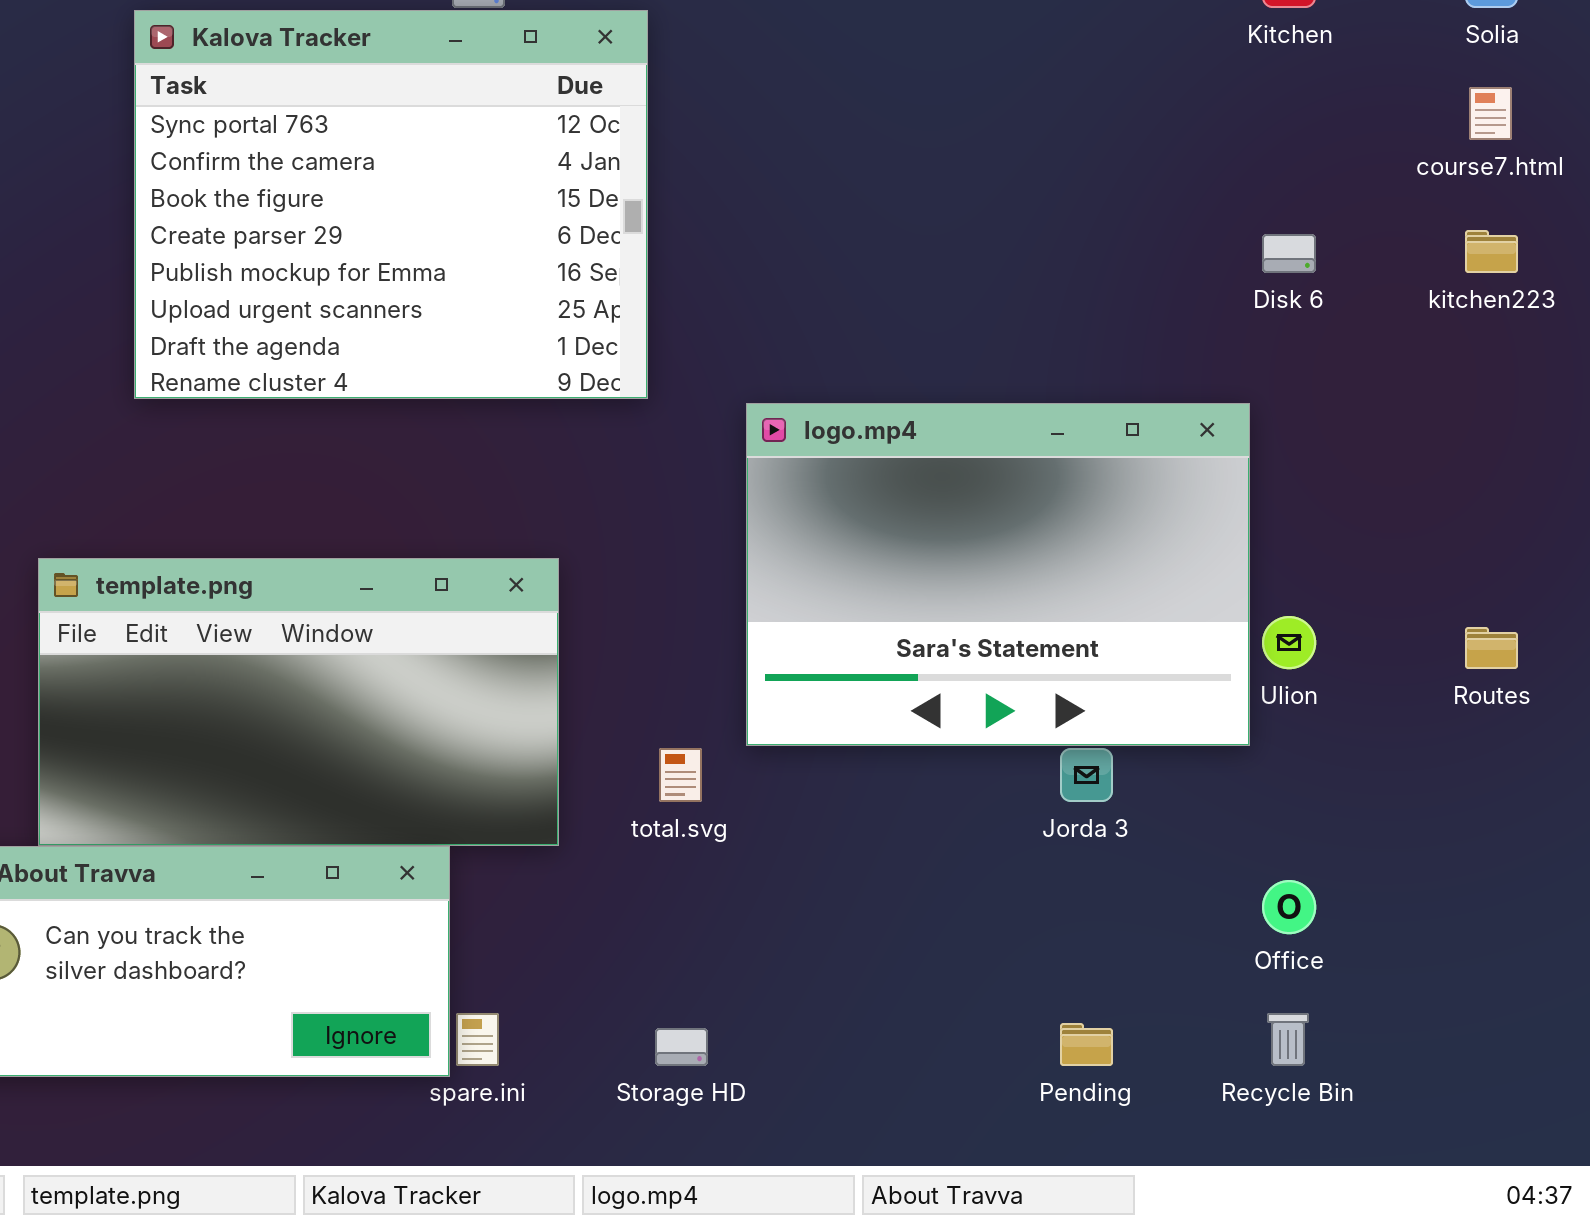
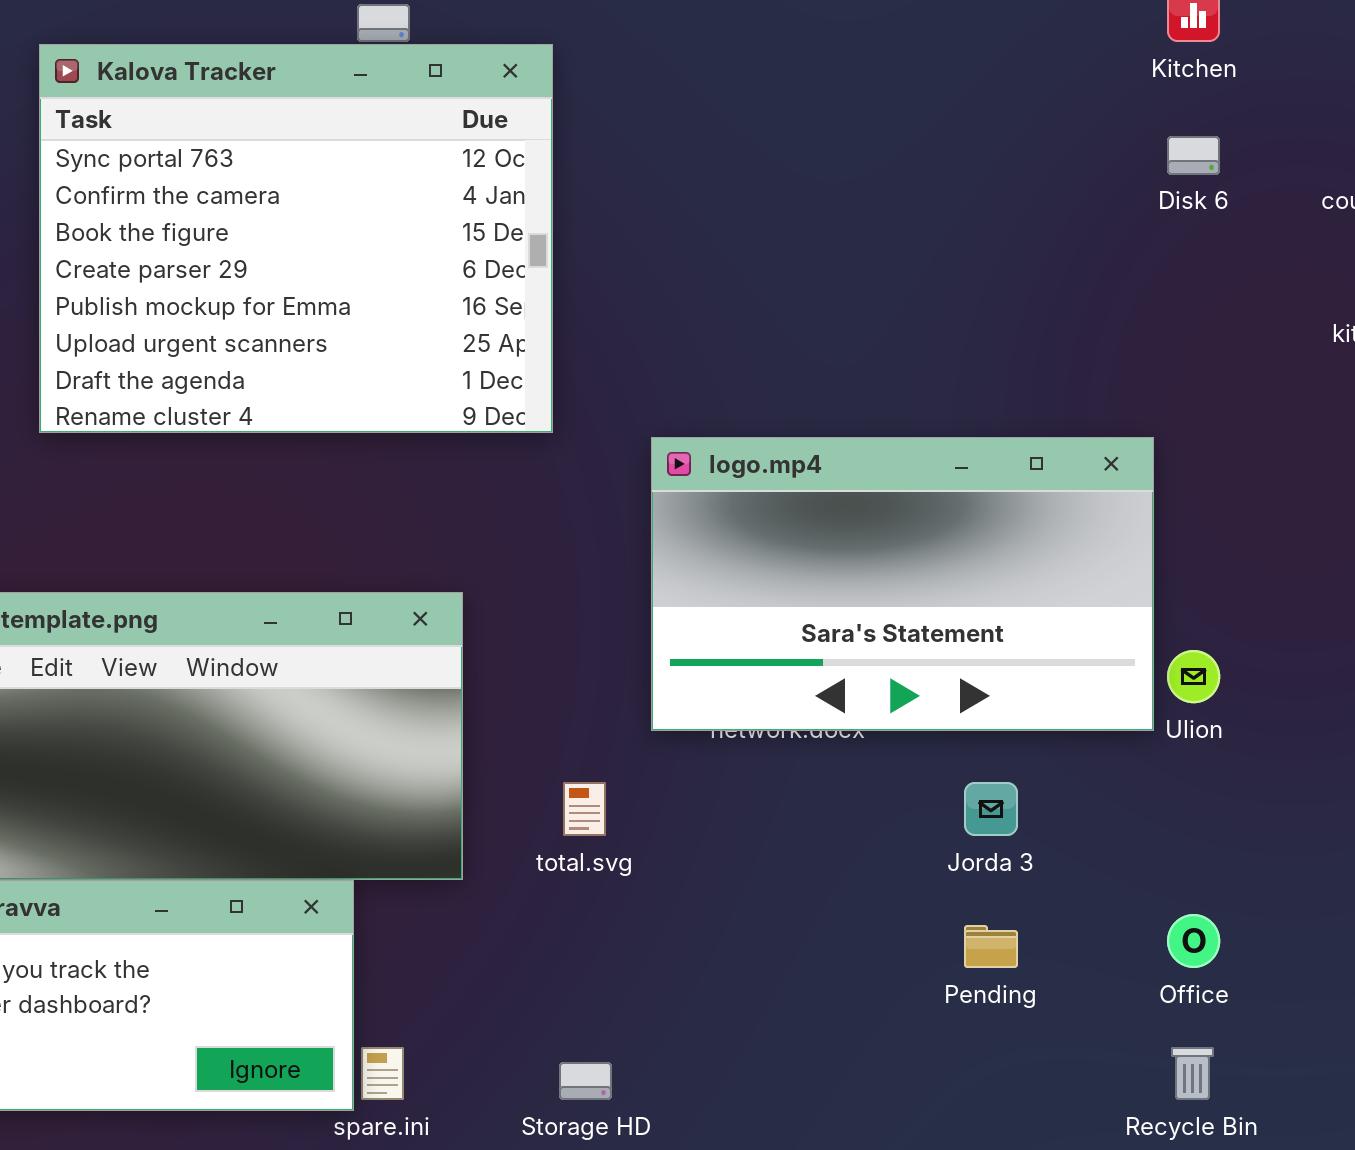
Disk 6: [1262,234,1316,273] -> [1167,136,1220,175], moved
logo.mp4: [746,403,1250,746] -> [651,437,1154,731], resized
Pending: [1060,1023,1113,1066] -> [964,925,1018,968], moved

